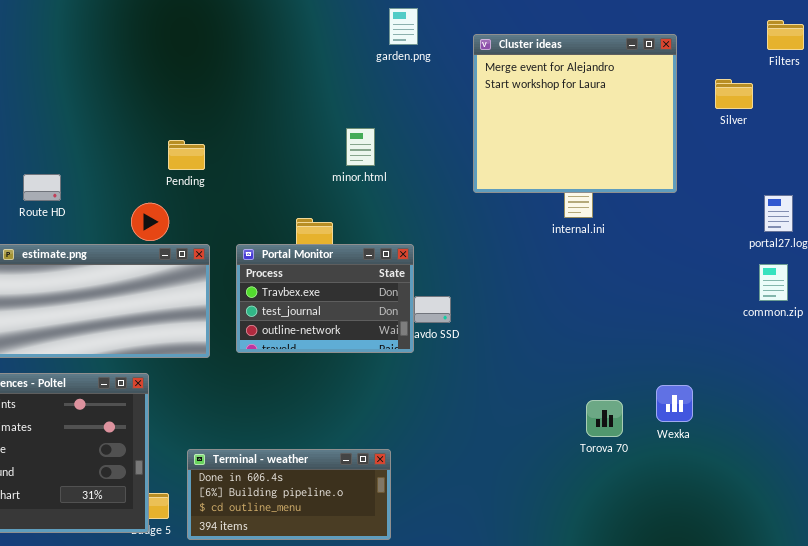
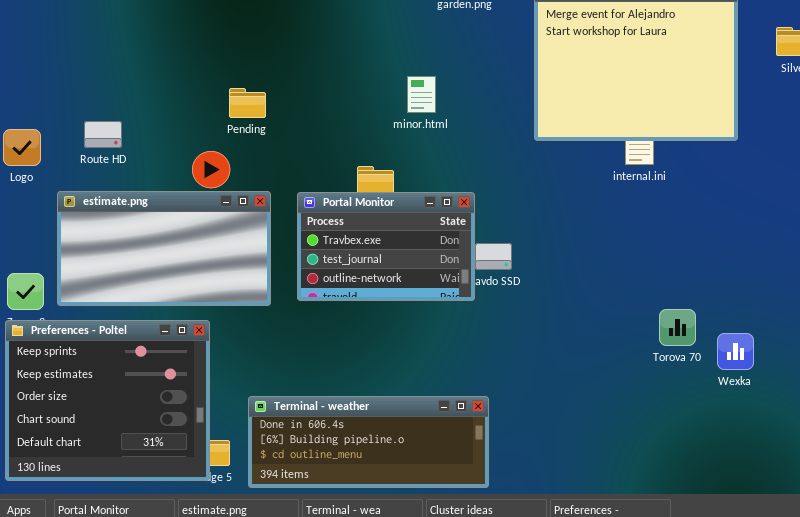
Torova 70: [586,400,623,437] -> [659,309,696,346], moved
Terminal - weather: [187,449,391,540] -> [248,396,489,488], resized

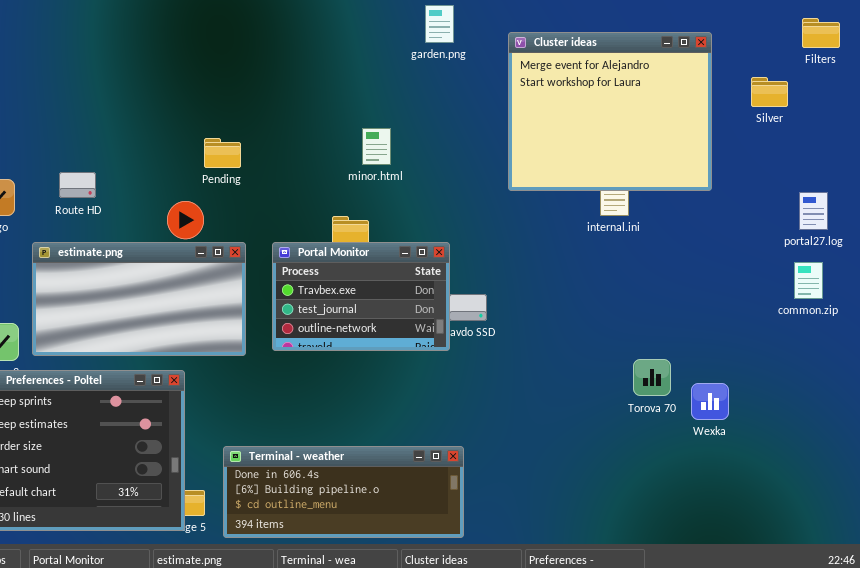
minor.html: [407,76,436,113] -> [362,128,391,165], moved

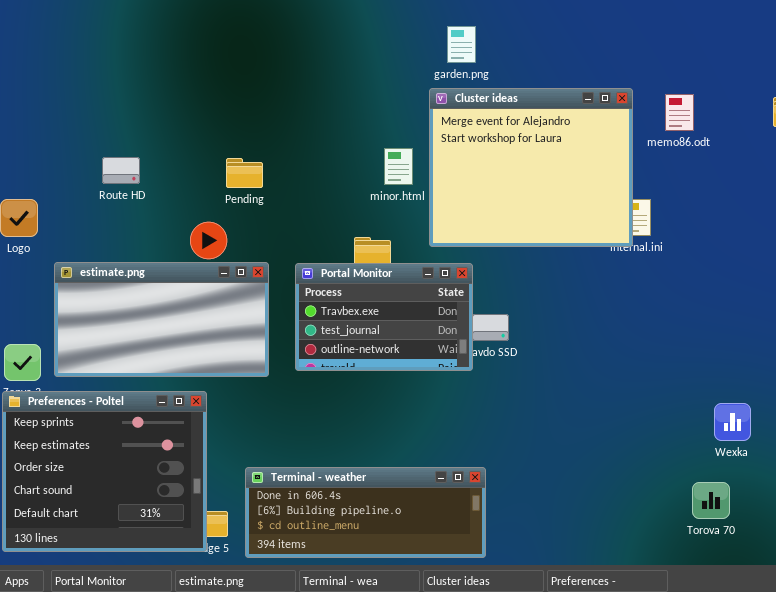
Cluster ideas: [508,32,712,191] -> [429,88,633,247], moved
Route HD: [59,172,96,198] -> [102,157,140,184], moved
Torova 70: [633,359,671,396] -> [692,482,730,519], moved

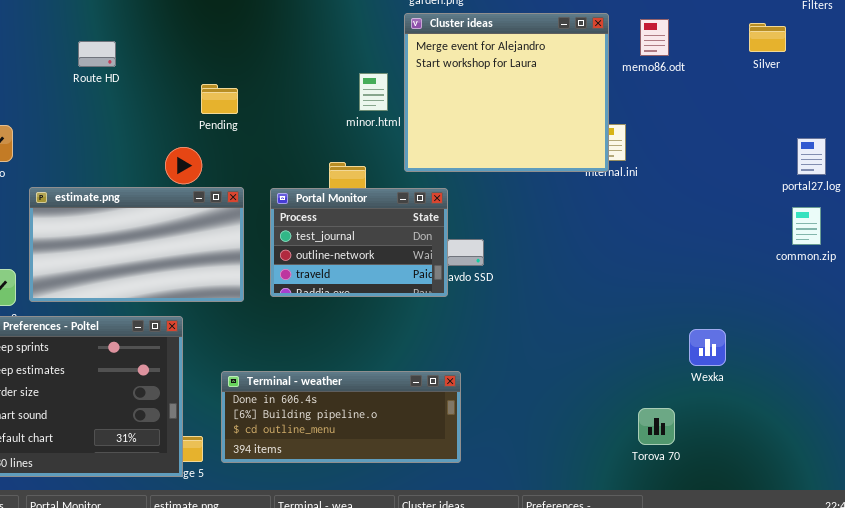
Route HD: [102,157,140,184] -> [78,41,116,67], moved
Portal Monitor: [295,263,473,371] -> [270,188,448,297], scrolled down 1 row
Terminal - weather: [245,467,486,558] -> [221,371,461,463], moved
Torova 70: [692,482,730,519] -> [638,408,675,445], moved

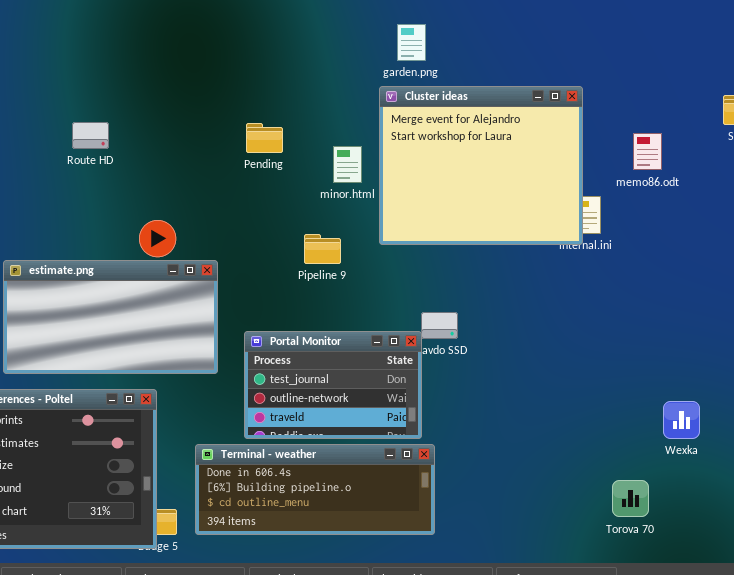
memo86.odt: [640,19,669,56] -> [633,133,662,170], moved
Route HD: [78,41,116,67] -> [72,122,109,149], moved
Pending: [201,84,238,114] -> [246,123,283,153], moved
Portal Monitor: [270,188,448,297] -> [244,331,422,439], moved

